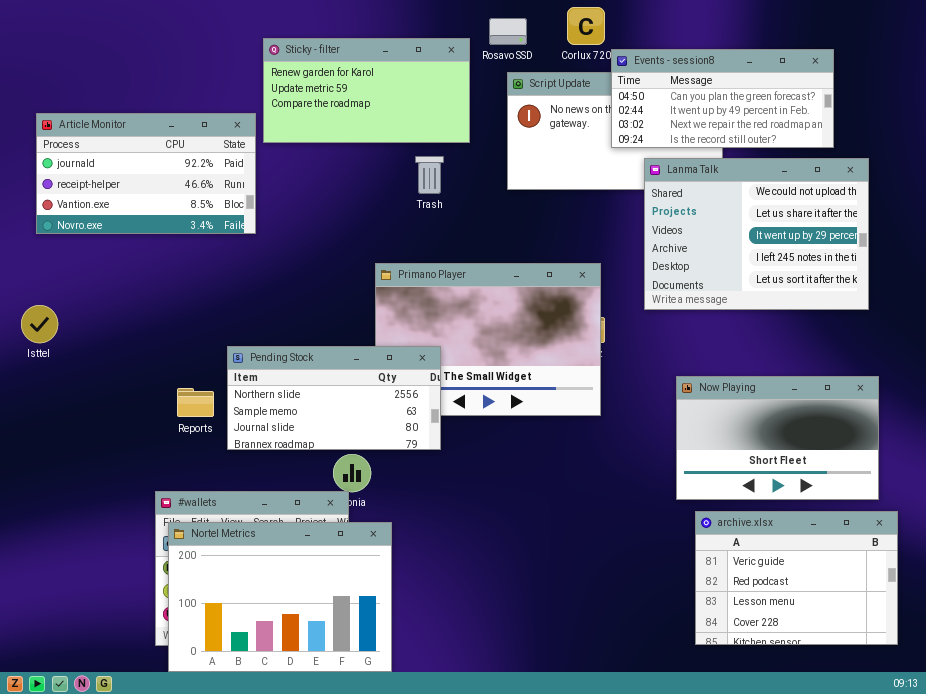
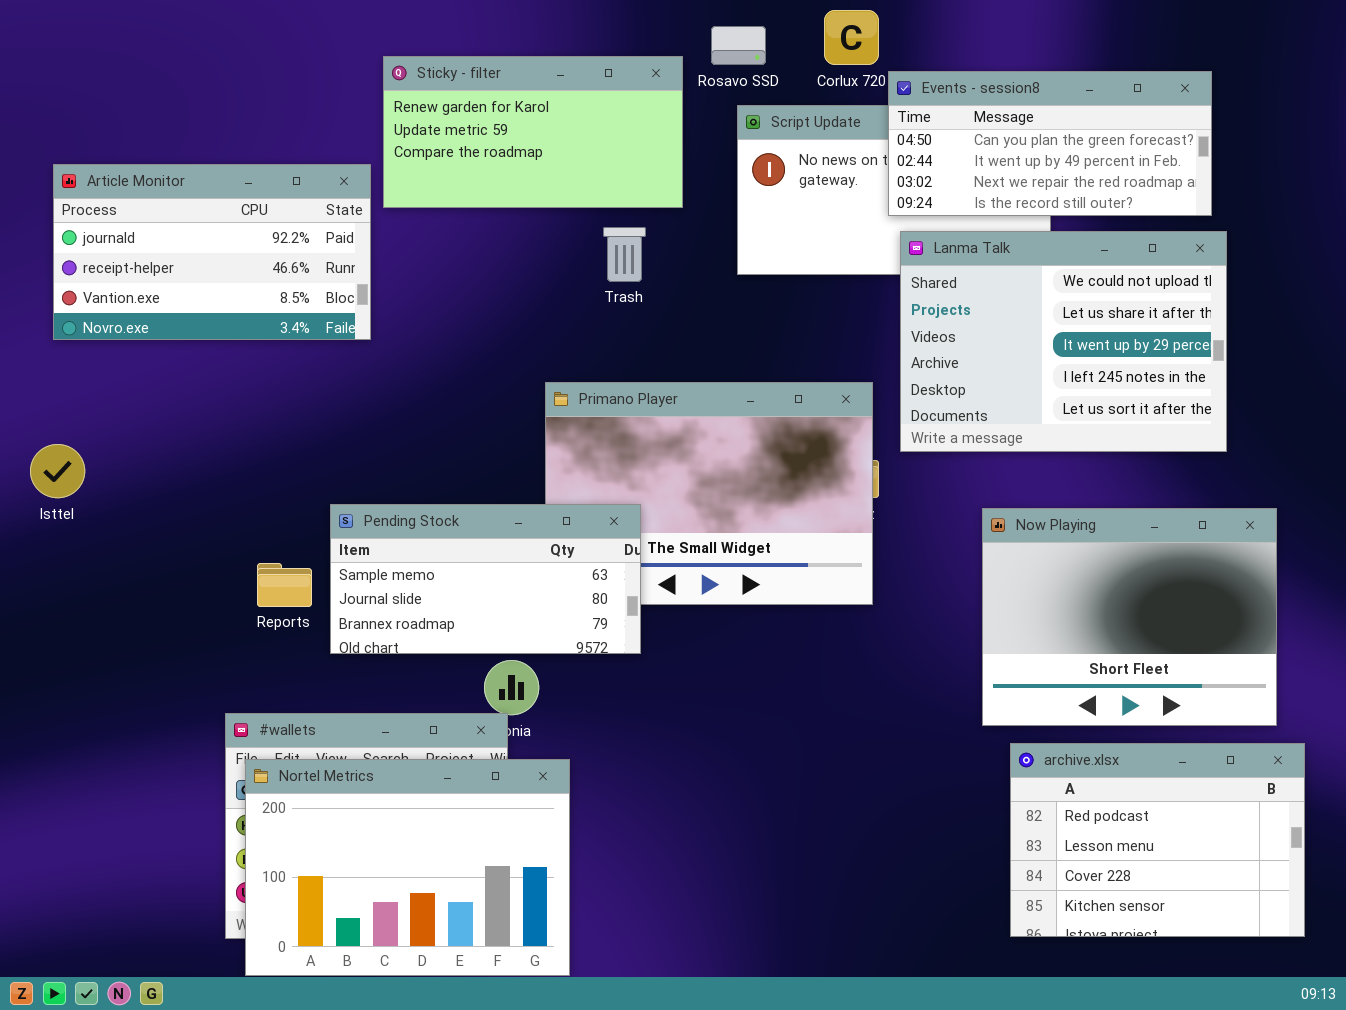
Lanma Talk: [644,158,869,310] -> [900,231,1227,452], moved
Pending Stock: [227,346,441,450] -> [330,504,641,654], scrolled down 1 row
Now Playing: [676,376,879,500] -> [982,508,1277,726], resized
archive.xlsx: [695,511,898,645] -> [1010,743,1305,937], scrolled down 1 row

